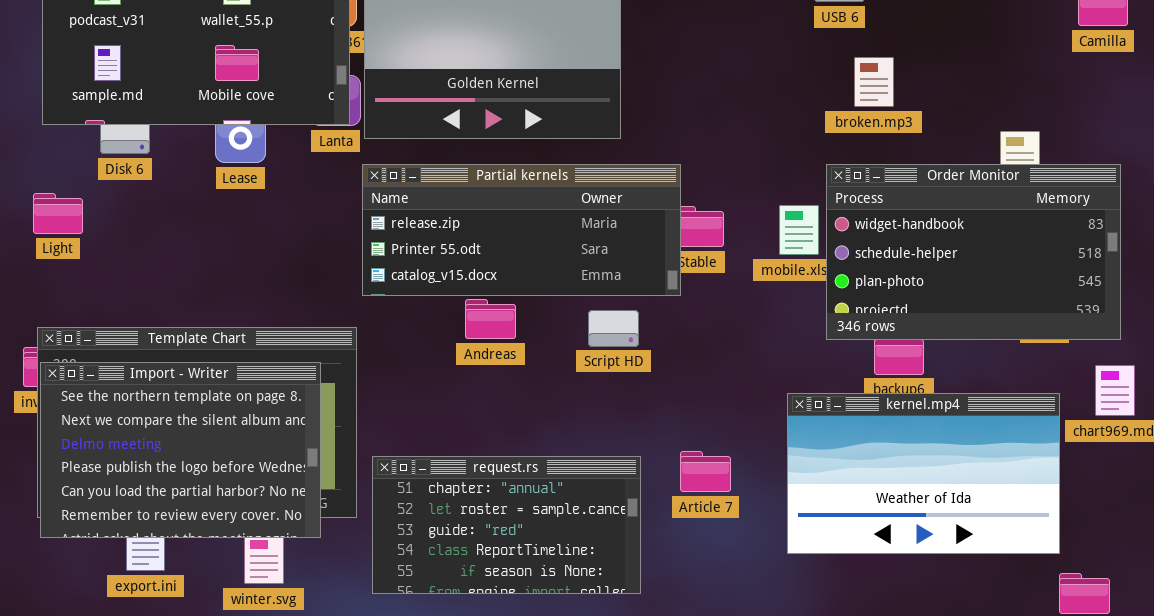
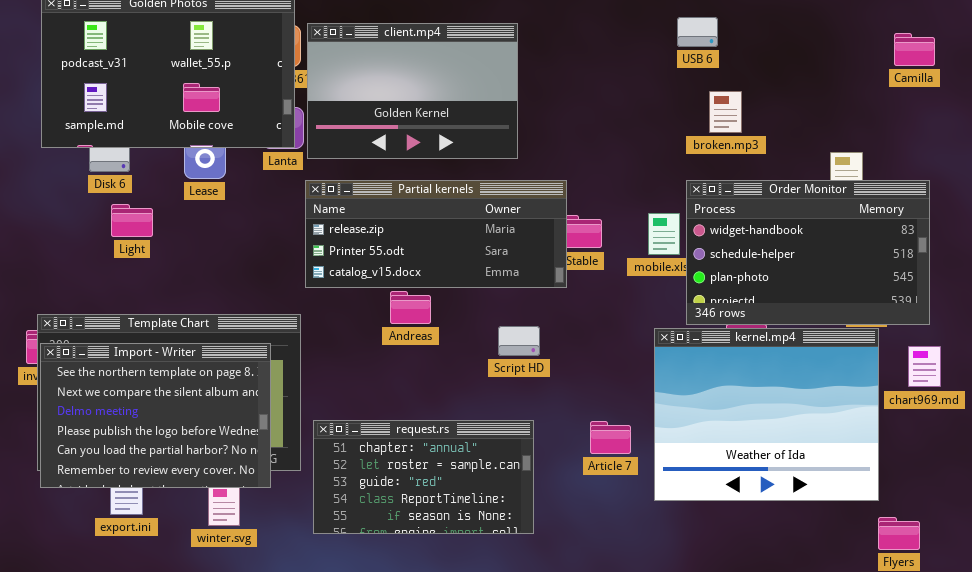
Light: [33,193,83,234] -> [111,204,153,237], moved
Script HD: [588,310,639,347] -> [498,326,540,356], moved
kernel.mp4: [787,393,1060,554] -> [654,328,879,501], resized
Article 7: [680,451,731,492] -> [590,421,631,454], moved

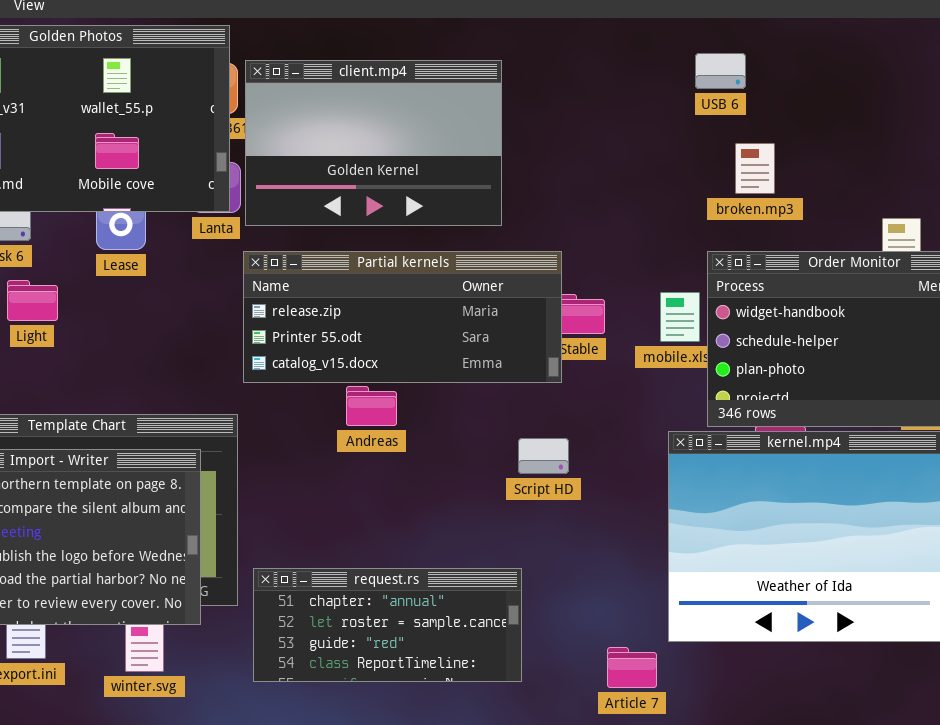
Script HD: [498,326,540,356] -> [518,438,569,474], moved
request.rs: [313,420,534,534] -> [253,568,522,682], resized
Article 7: [590,421,631,454] -> [607,647,657,688], moved

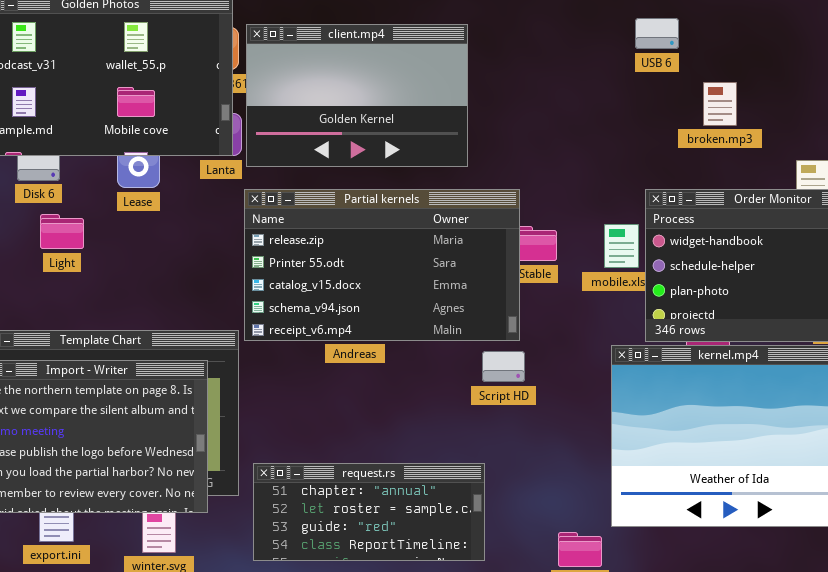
broken.mp3: [735,143,775,194] -> [703,82,737,126], moved
Partial kernels: [243,251,562,383] -> [244,189,520,341], resized

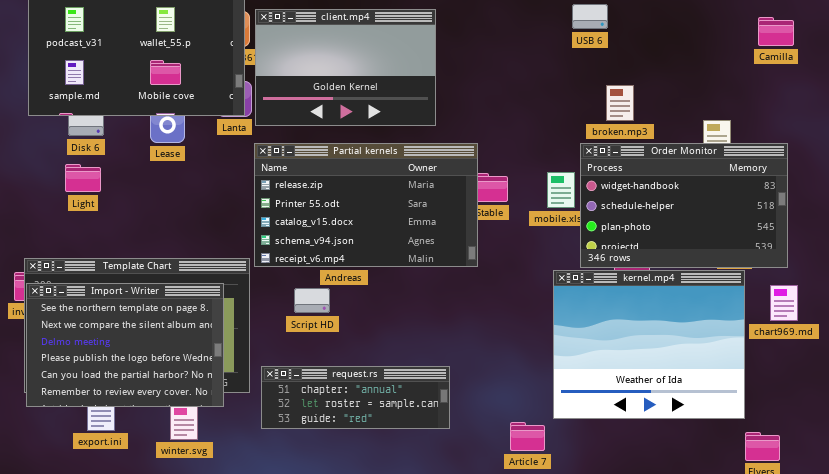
broken.mp3: [703,82,737,126] -> [606,85,634,121], moved
Light: [40,214,84,249] -> [65,164,101,192], moved
Script HD: [482,351,525,382] -> [294,288,330,313], moved
request.rs: [253,463,485,561] -> [261,366,450,429], resized

